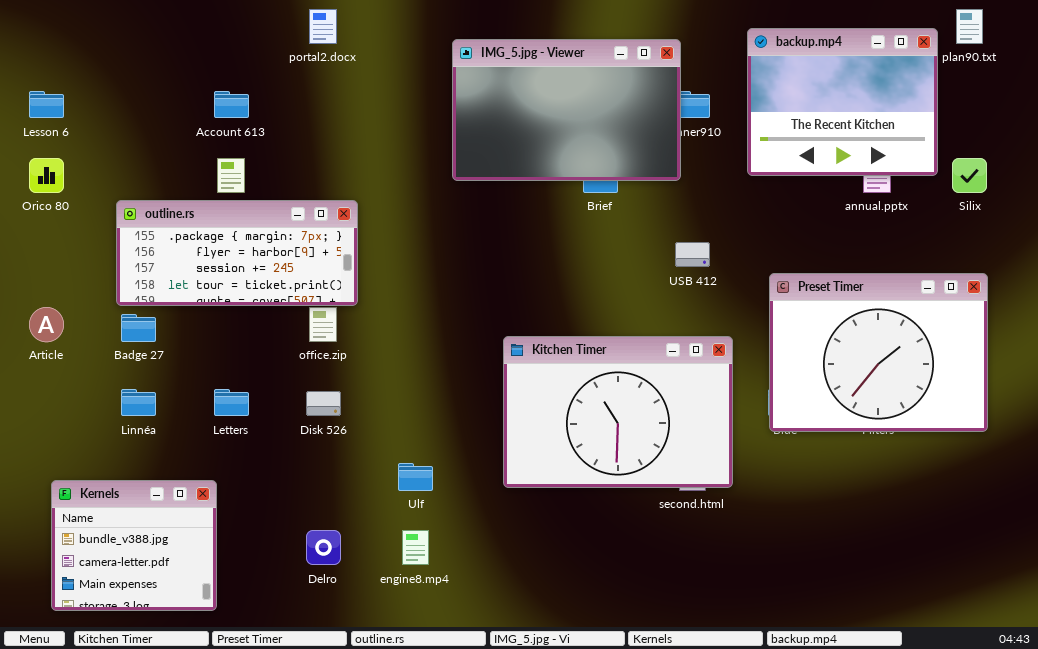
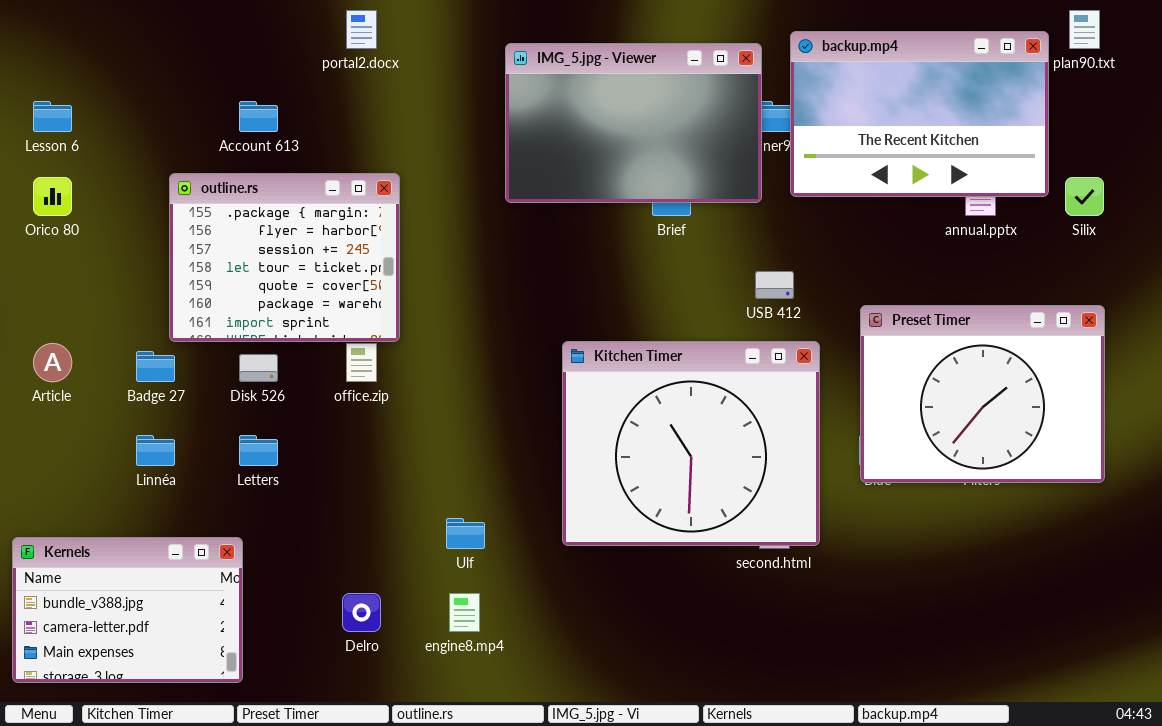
backup.mp4: [747,28,938,176] -> [790,31,1049,197], resized
outline.rs: [116,200,358,306] -> [169,173,400,342], resized
Kitchen Timer: [503,336,733,488] -> [562,341,820,546], resized
Disk 526: [306,391,341,416] -> [239,354,278,382], moved
Kernels: [51,480,217,611] -> [12,537,243,683], resized

